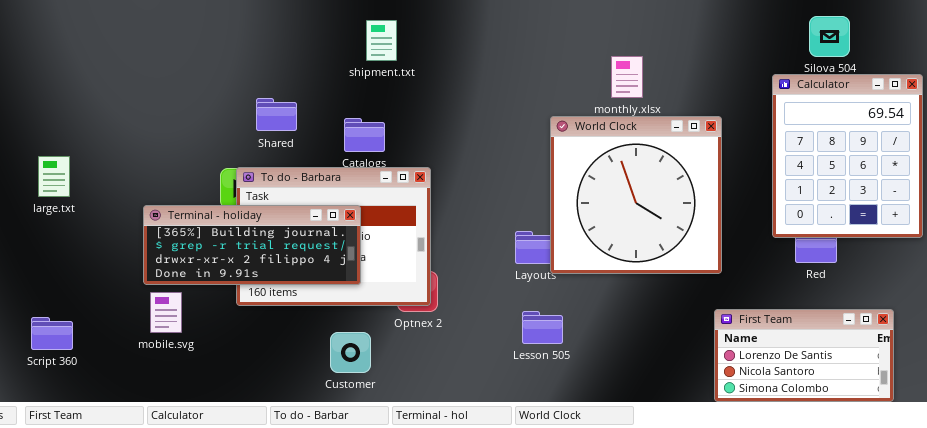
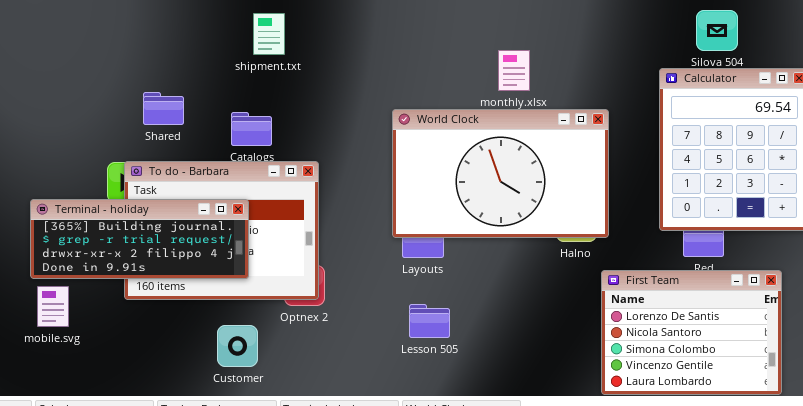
World Clock: [550,116,722,274] -> [392,109,609,238], resized
First Team: [714,309,894,402] -> [601,270,782,395], resized

